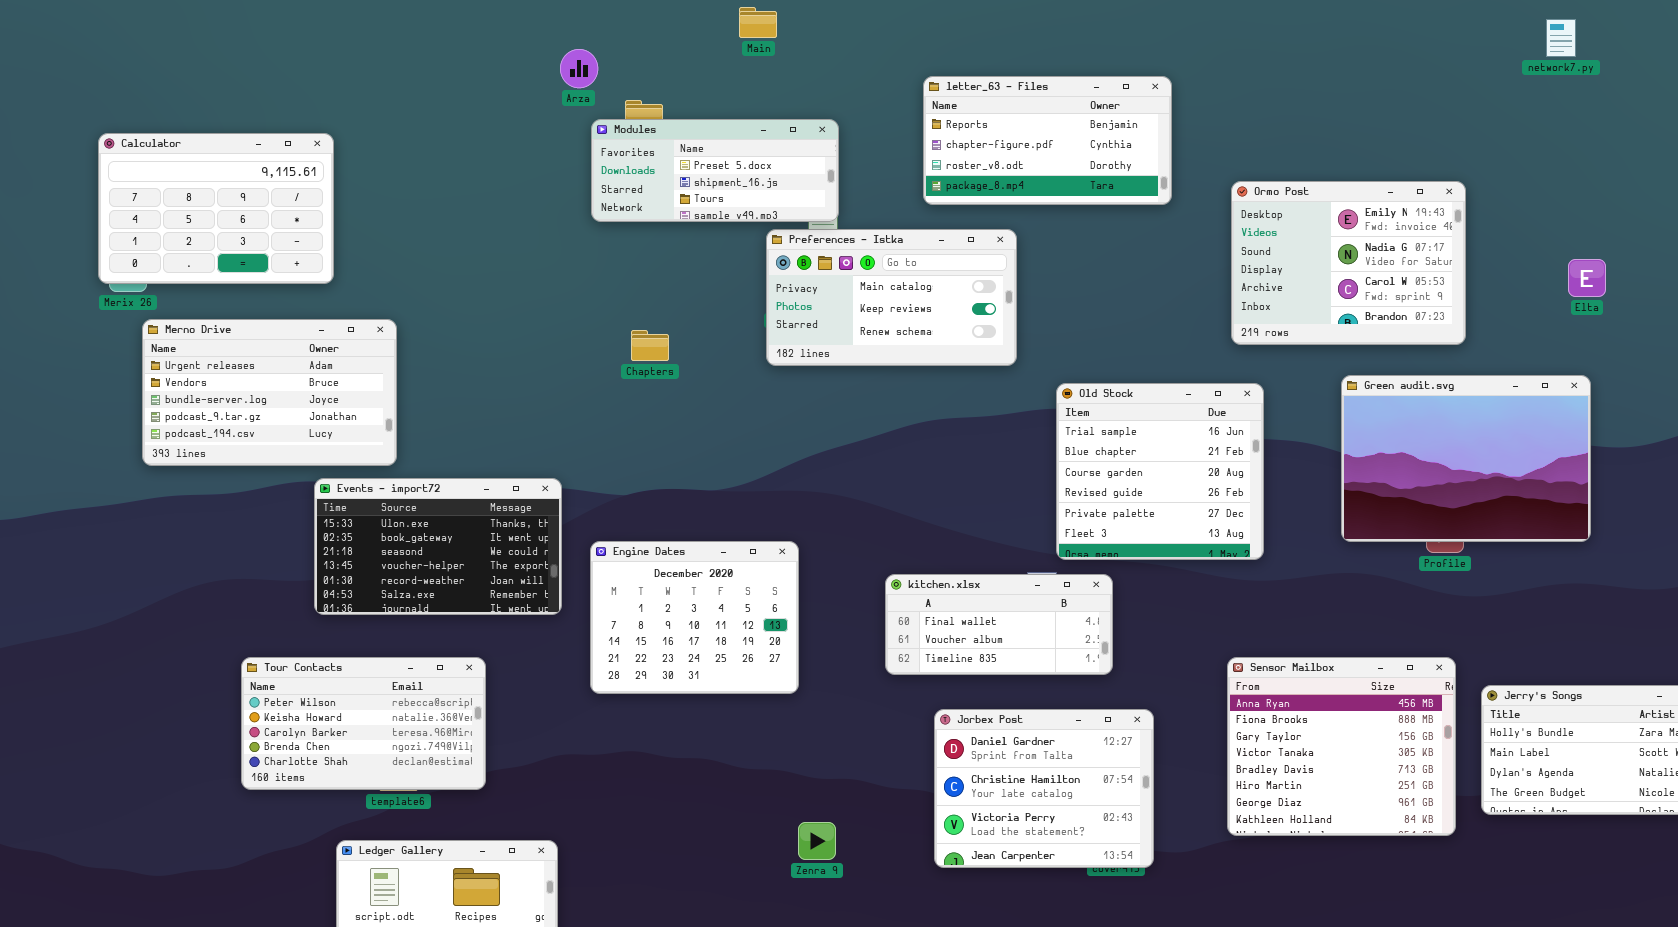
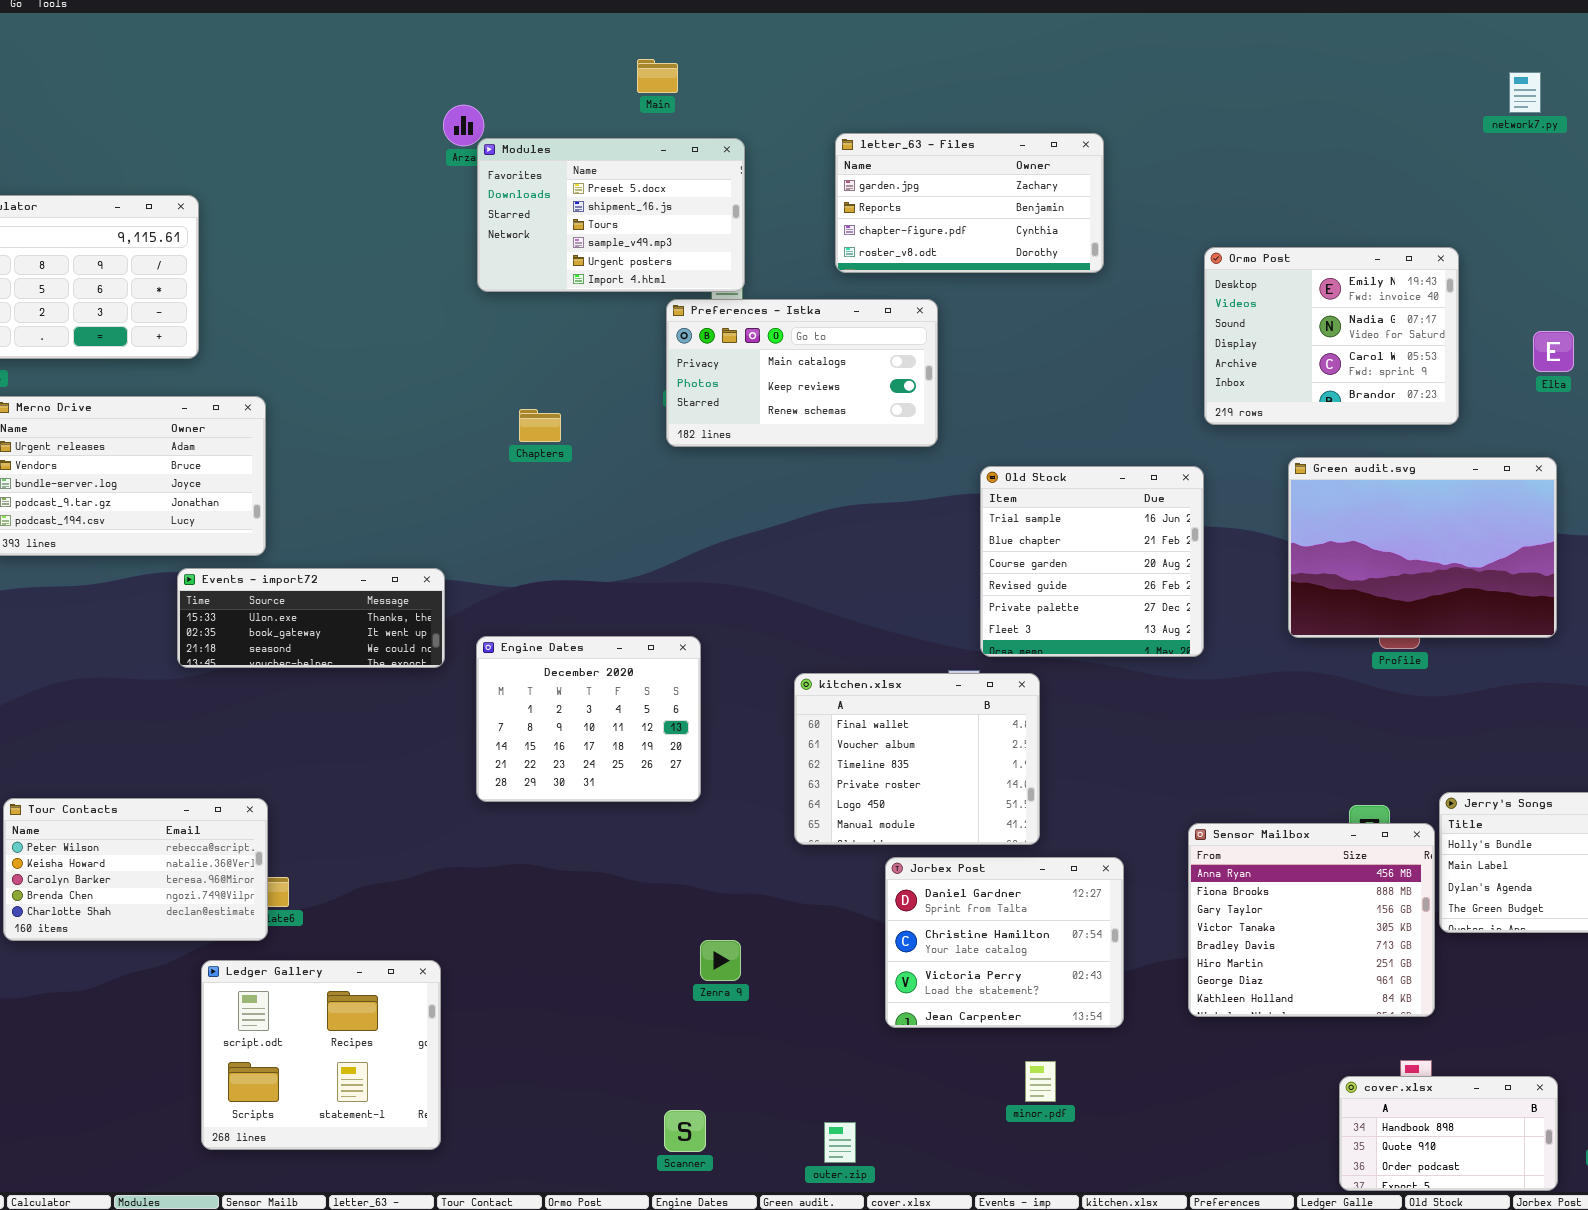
letter_63 - Files: [923,76,1172,205] -> [835,133,1104,273], scrolled up 1 row
Modules: [591,119,839,222] -> [477,138,745,292], resized
Ormo Post: [1231,181,1466,345] -> [1204,247,1459,425], moved
Events - import72: [314,478,562,615] -> [177,568,445,668], resized
kitchen.xlsx: [885,574,1113,675] -> [794,673,1040,845], resized
Sensor Mailbox: [1227,657,1456,836] -> [1188,823,1435,1017], moved
Tour Contacts: [241,657,486,790] -> [3,798,268,941], moved
Jorbex Post: [934,709,1154,868] -> [885,857,1124,1028], moved

